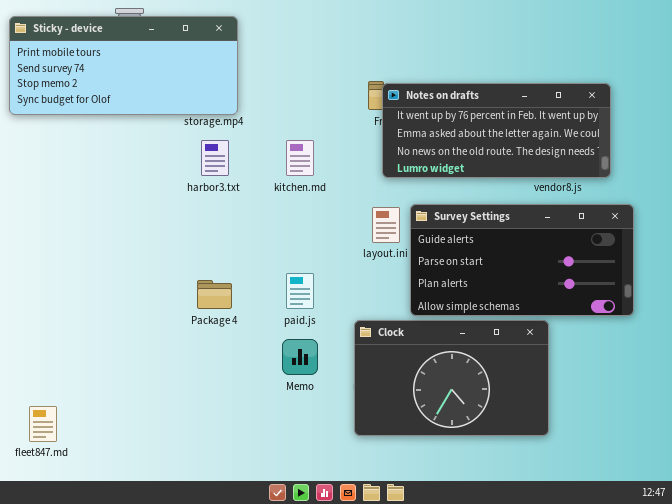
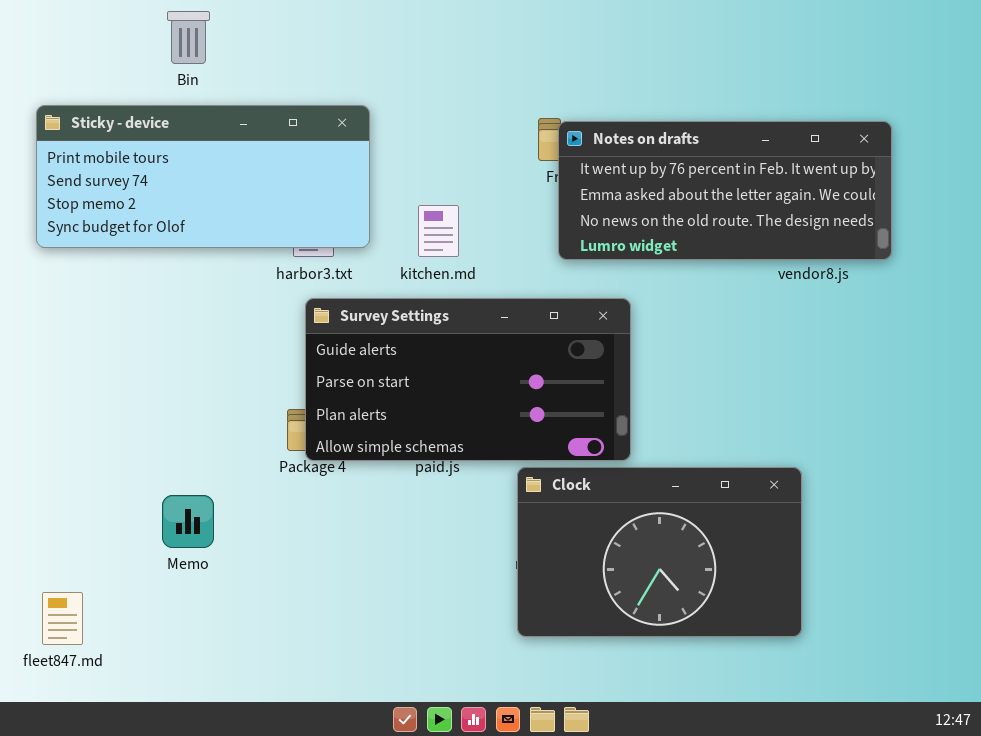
Sticky - device: [9,16,238,115] -> [36,105,370,248], moved
Survey Settings: [410,204,634,316] -> [305,298,631,461], moved
Memo: [282,339,318,375] -> [162,495,214,548], moved

